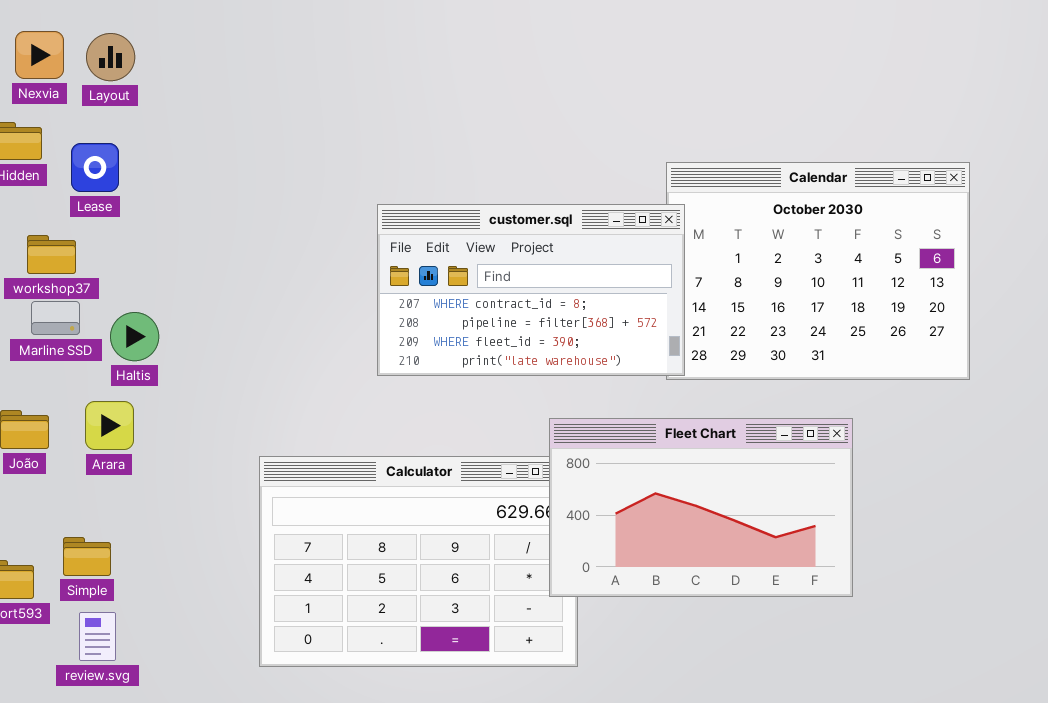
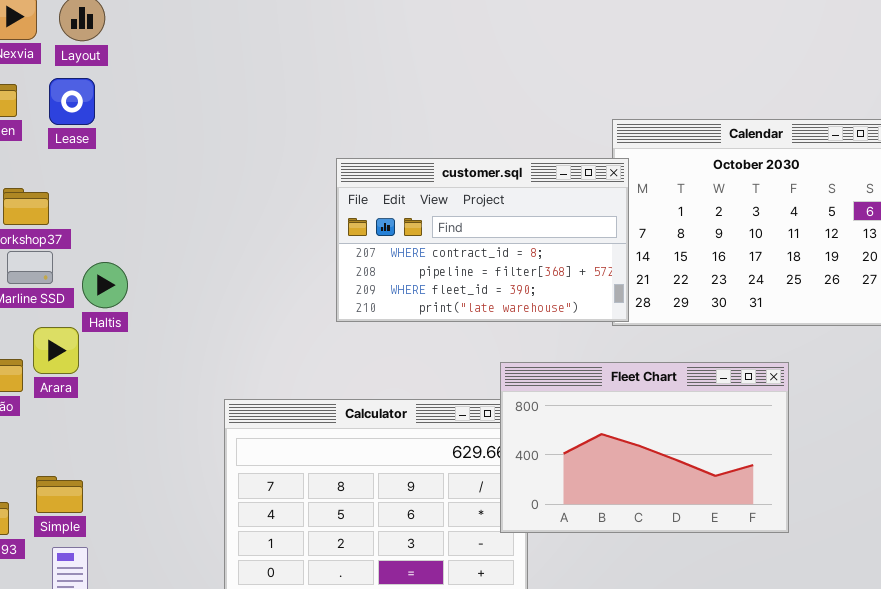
Lease: [71,143,119,192] -> [49,78,95,125], moved
Arara: [85,401,134,450] -> [33,327,79,374], moved

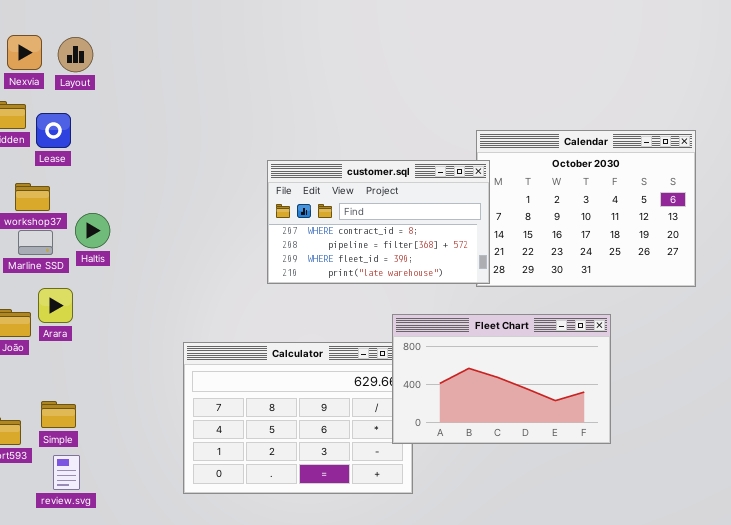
Lease: [49,78,95,125] -> [36,113,71,148], moved
Haltis: [82,262,128,308] -> [75,213,110,248], moved

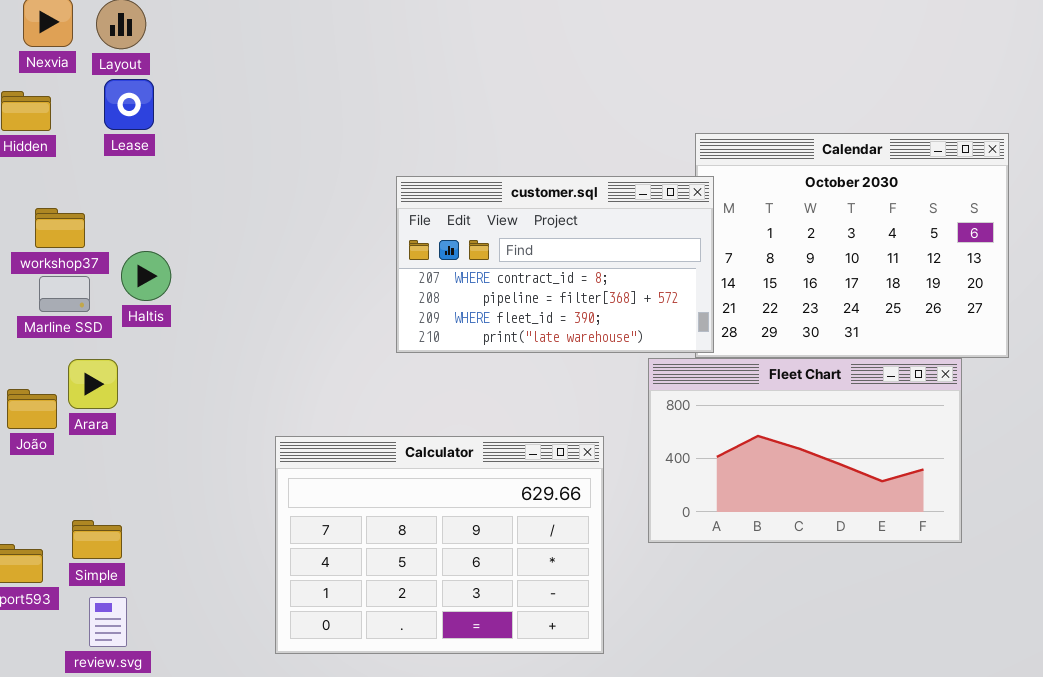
Lease: [36,113,71,148] -> [104,79,154,130], moved
Fleet Chart: [392,314,611,444] -> [648,358,962,543], moved

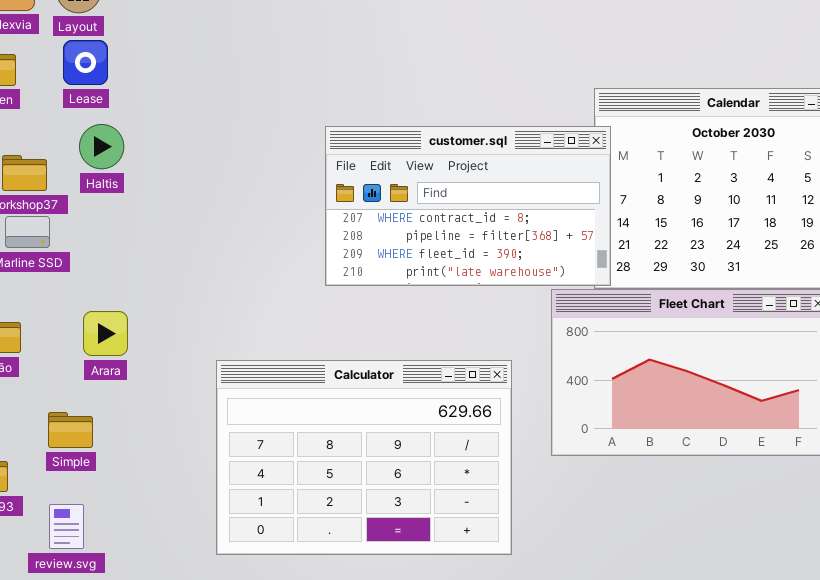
Haltis: [121,251,171,301] -> [79,124,124,169], moved
Arara: [68,359,118,409] -> [83,311,128,356], moved
Simple: [72,520,122,559] -> [48,412,93,448], moved

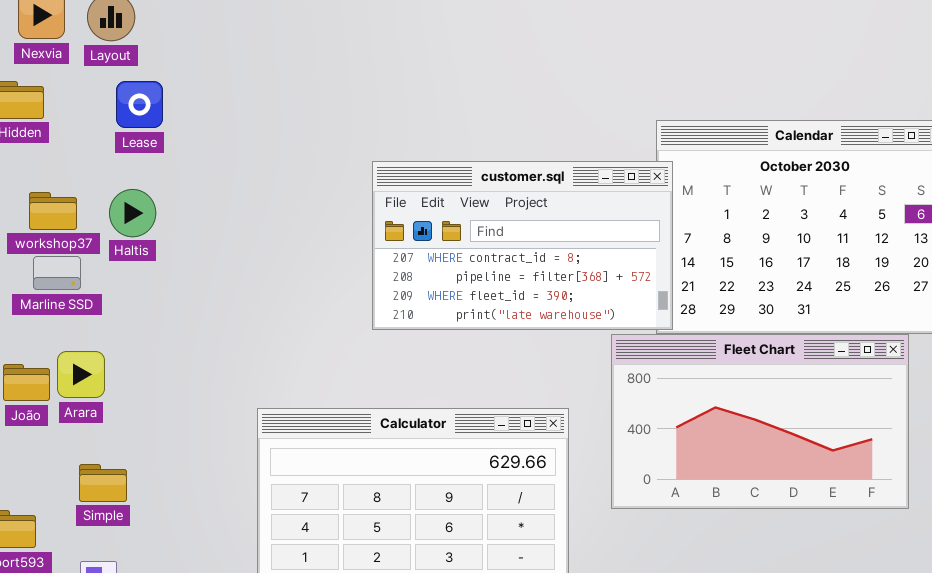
Lease: [63,40,108,85] -> [116,81,163,128], moved
Haltis: [79,124,124,169] -> [109,189,156,237], moved
Arara: [83,311,128,356] -> [57,351,105,398], moved

